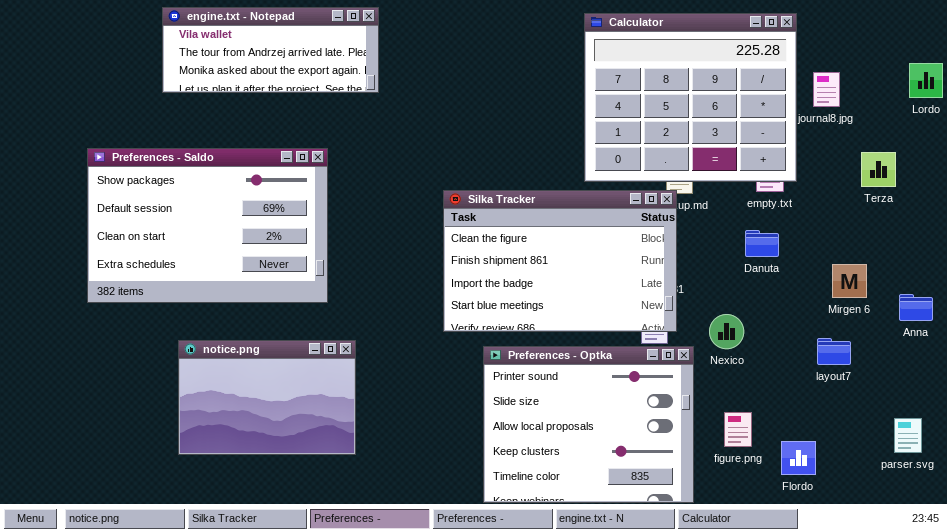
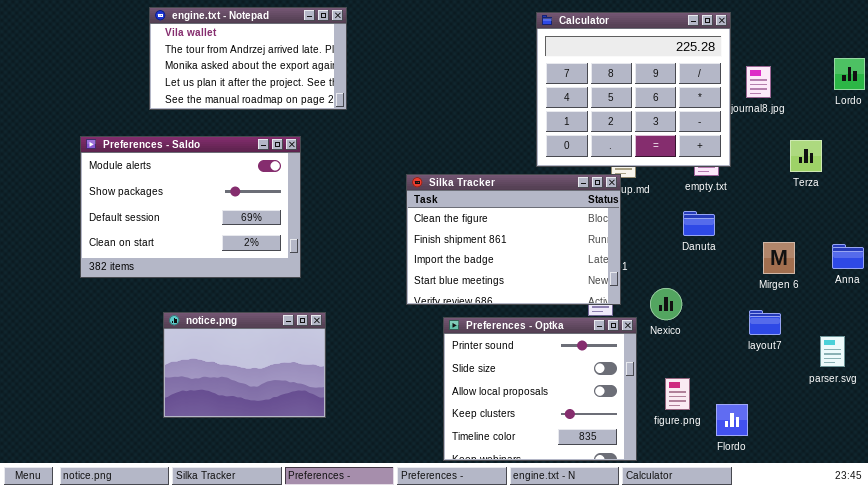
engine.txt - Notepad: [162,7,379,93] -> [149,7,347,110], resized
Preferences - Saldo: [87,148,328,303] -> [80,136,301,278], scrolled up 1 row
Anna: [899,294,933,321] -> [832,244,864,269], moved
parser.svg: [894,418,922,453] -> [820,336,845,367], moved

